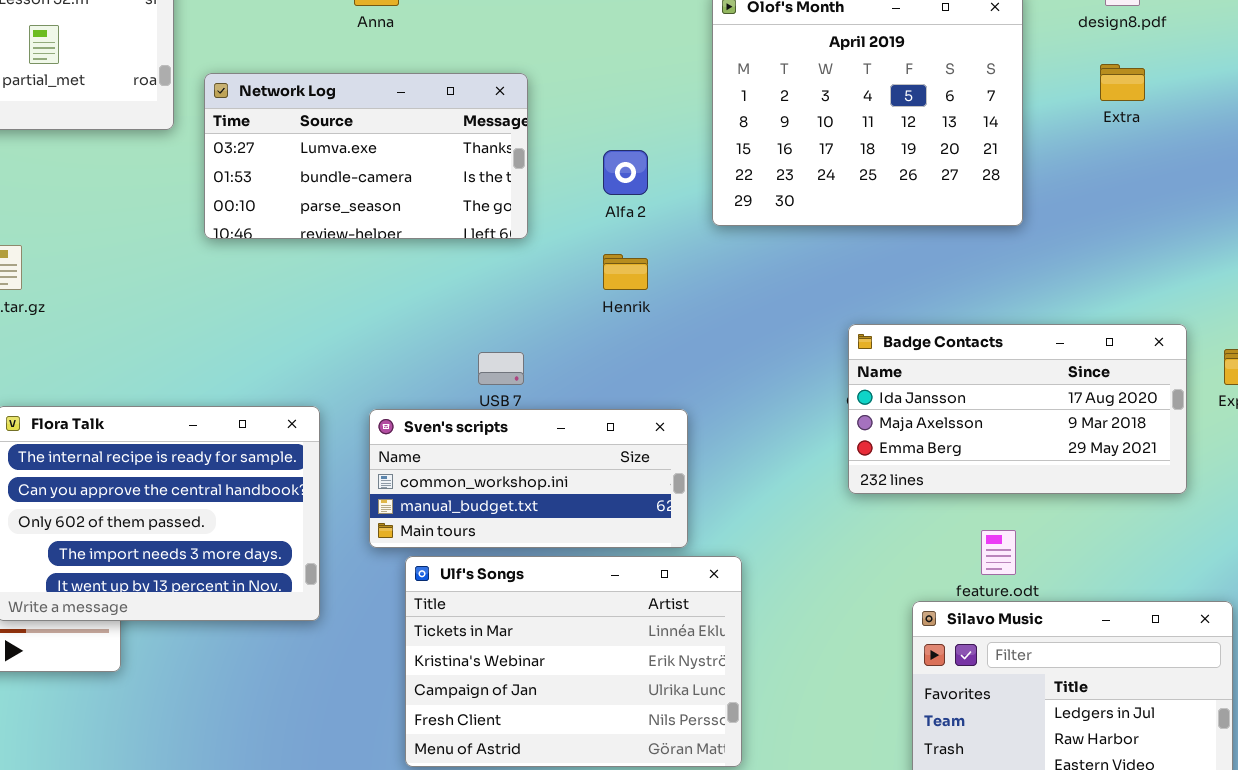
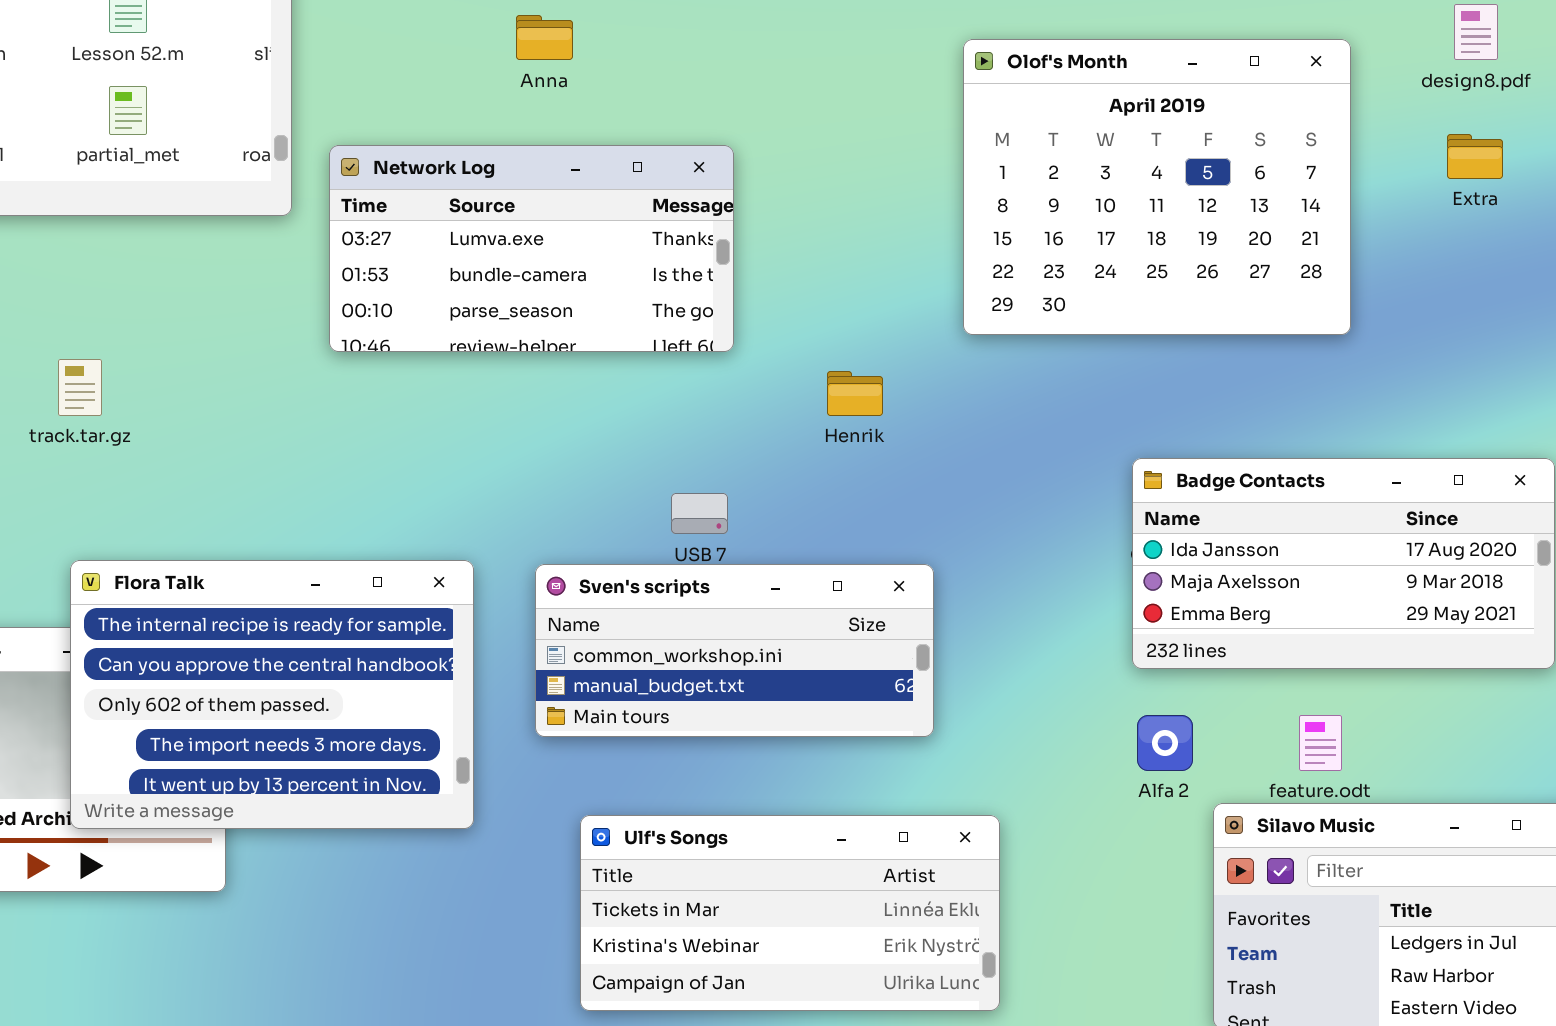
Alfa 2: [603,150,648,195] -> [1137,715,1193,771], moved
Ulf's Songs: [405,556,742,767] -> [580,815,1000,1011], resized

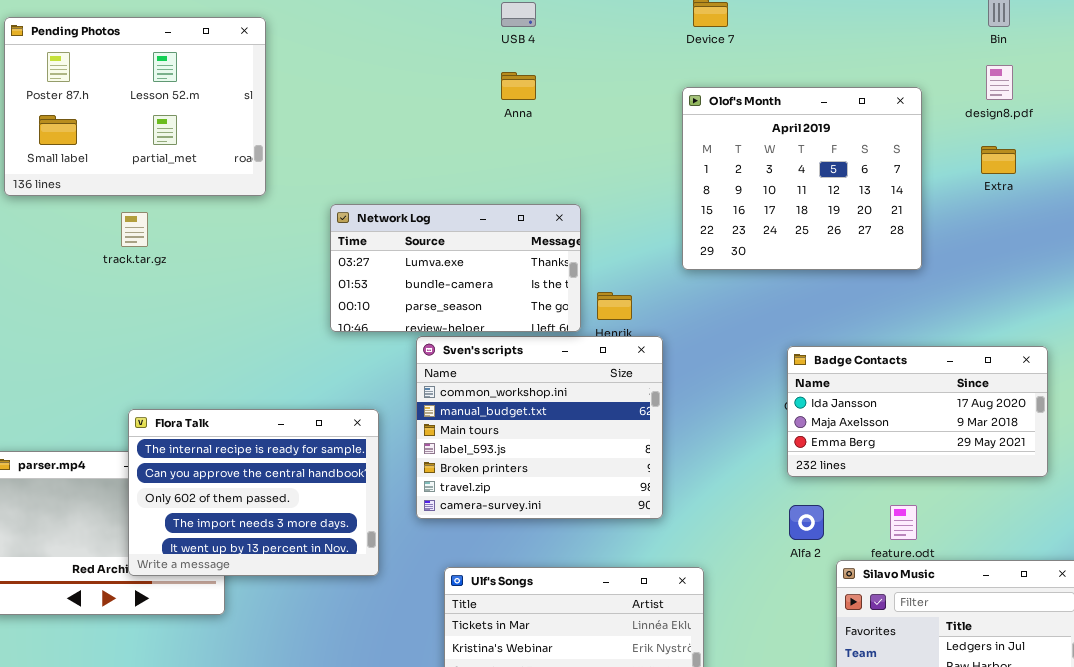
Anna: [516,15,573,60] -> [501,72,536,100], moved
Network Log: [329,145,734,352] -> [330,204,581,332], moved
track.tar.gz: [58,359,102,416] -> [121,212,148,247], moved
Sven's scripts: [535,564,934,737] -> [416,336,663,519], resized

